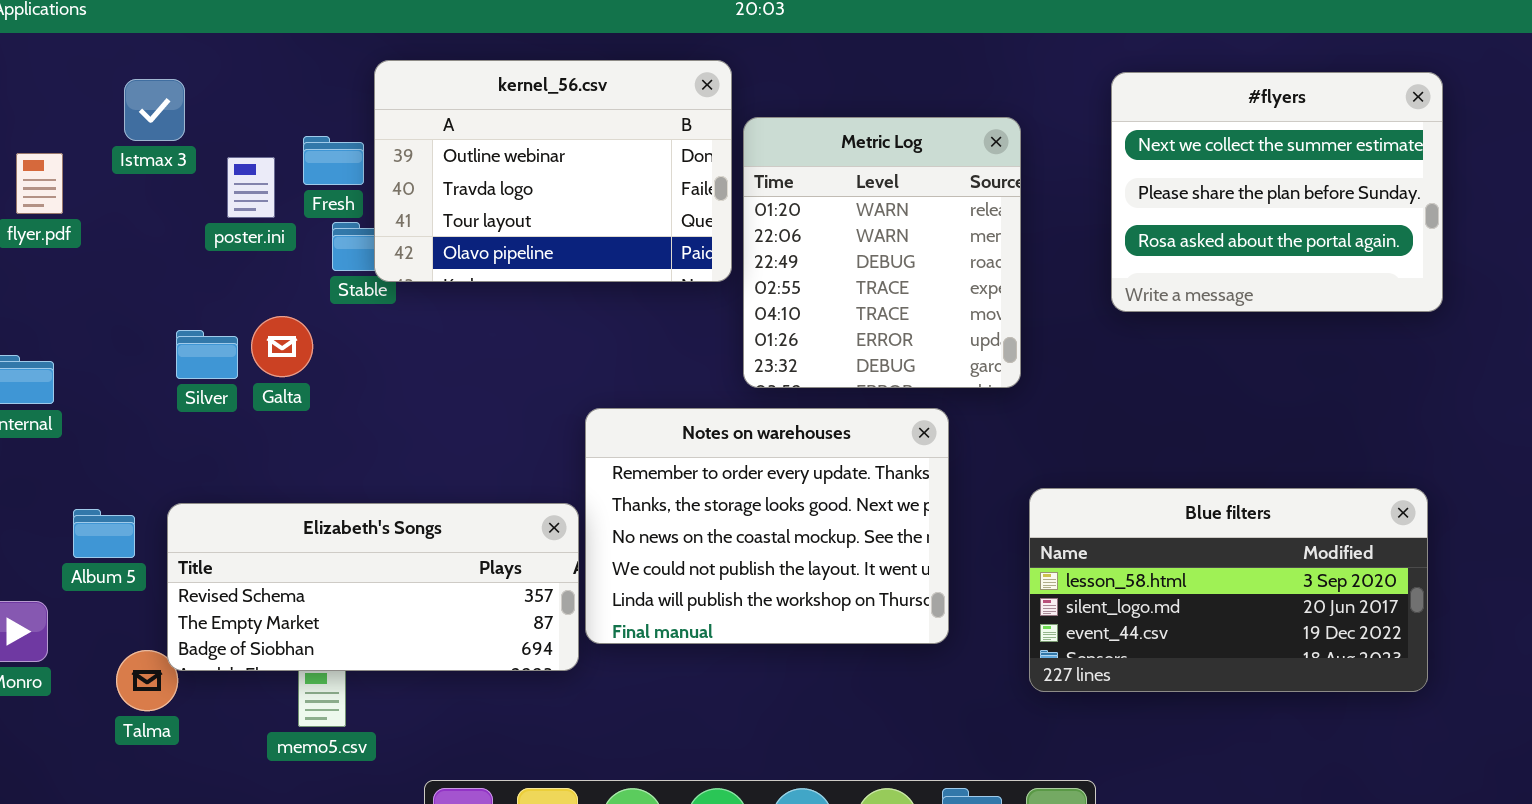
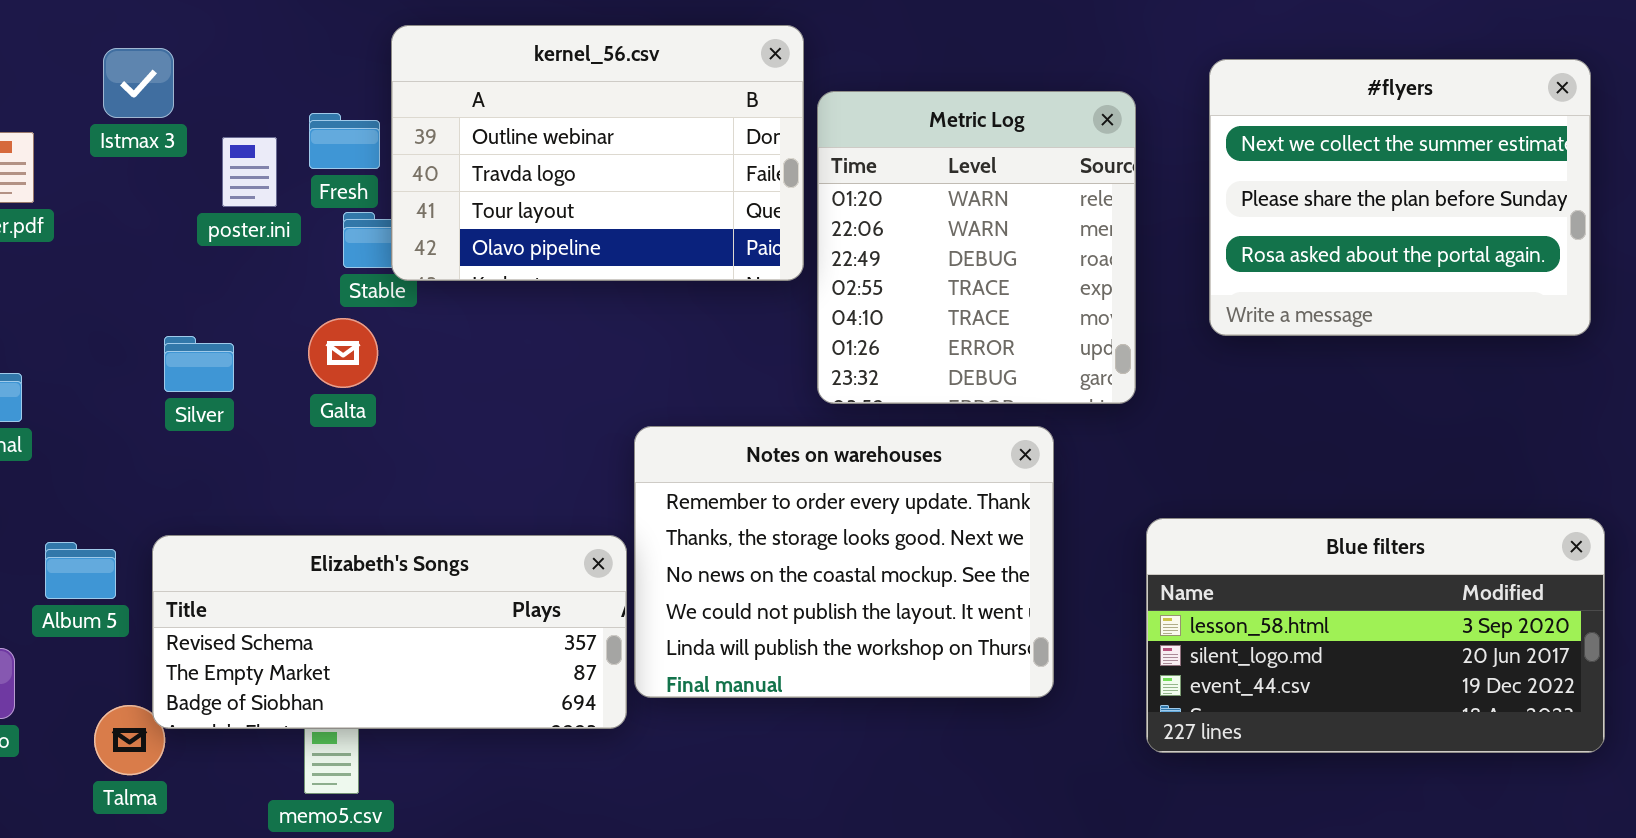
#flyers: [1111,72,1443,312] -> [1209,59,1591,336], moved
Galta: [251,316,313,377] -> [308,318,378,388], moved

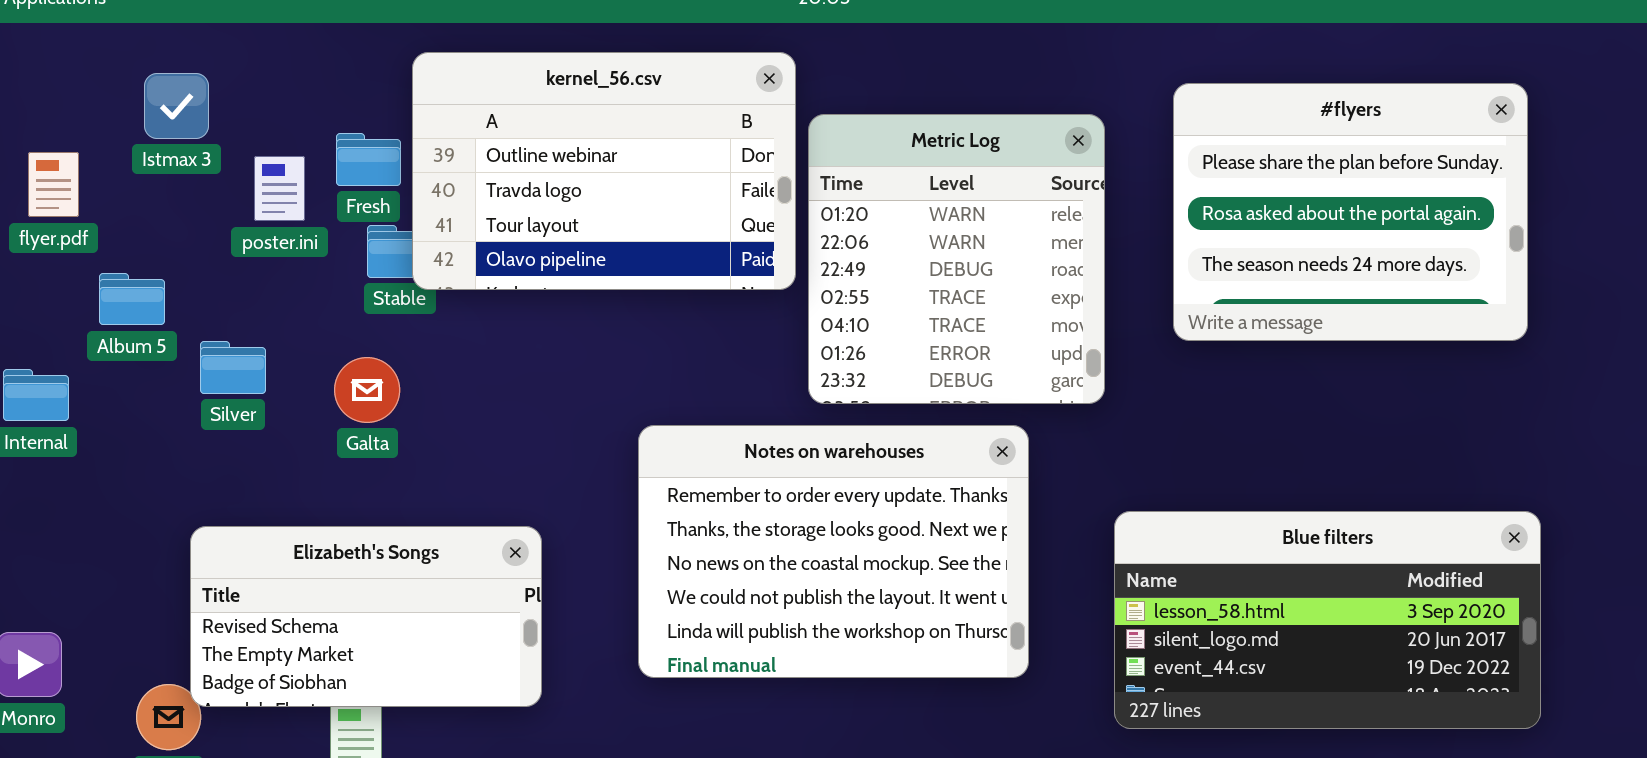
#flyers: [1209,59,1591,336] -> [1173,83,1528,341], scrolled down 1 row
Galta: [308,318,378,388] -> [334,357,400,423], moved
Elizabeth's Songs: [152,535,627,729] -> [190,526,542,707], resized
Album 5: [45,542,116,599] -> [99,273,165,325], moved

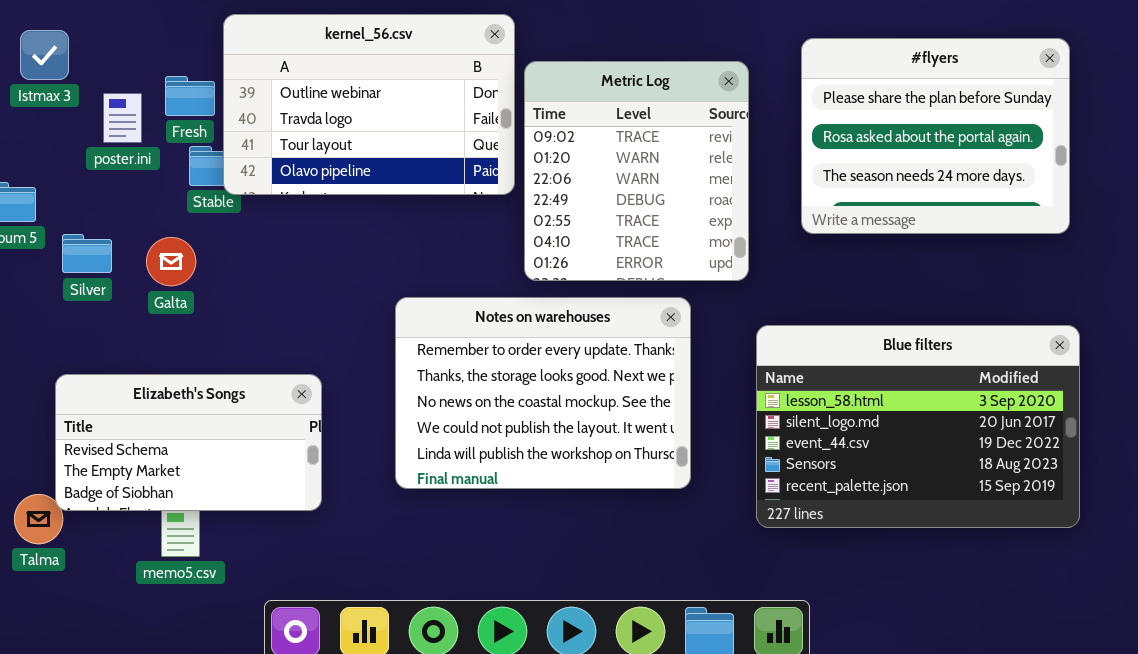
Metric Log: [808,114,1105,404] -> [524,61,749,281], scrolled up 1 row
Galta: [334,357,400,423] -> [146,237,196,286], moved
Blue filters: [1114,511,1541,729] -> [756,325,1080,528], resized

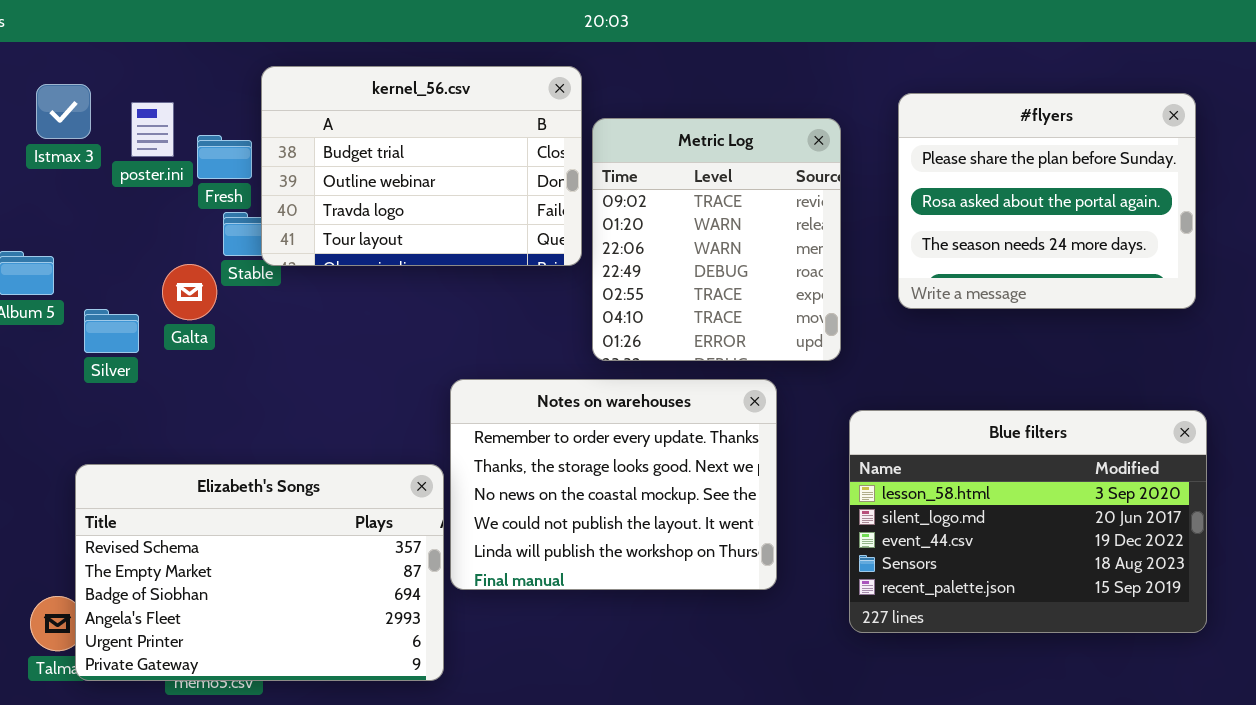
kernel_56.csv: [223,14,515,195] -> [261,66,582,266], scrolled up 1 row
poster.ini: [103,93,142,143] -> [131,102,174,157], moved
Galta: [146,237,196,286] -> [162,264,217,320], moved
Elizabeth's Songs: [55,374,322,511] -> [75,464,444,681], resized

